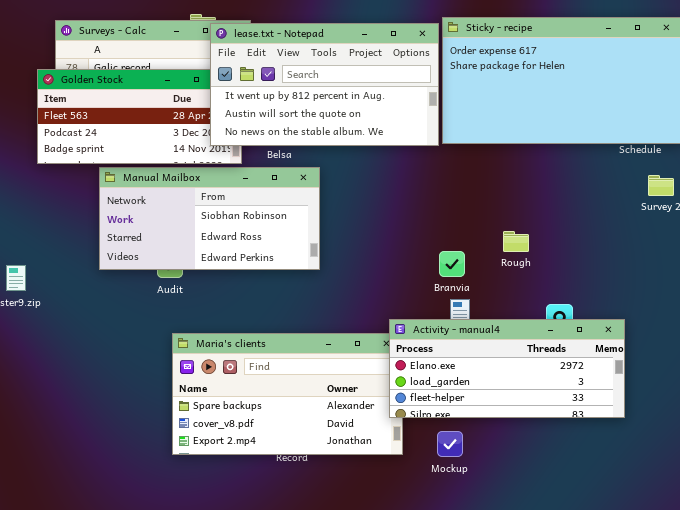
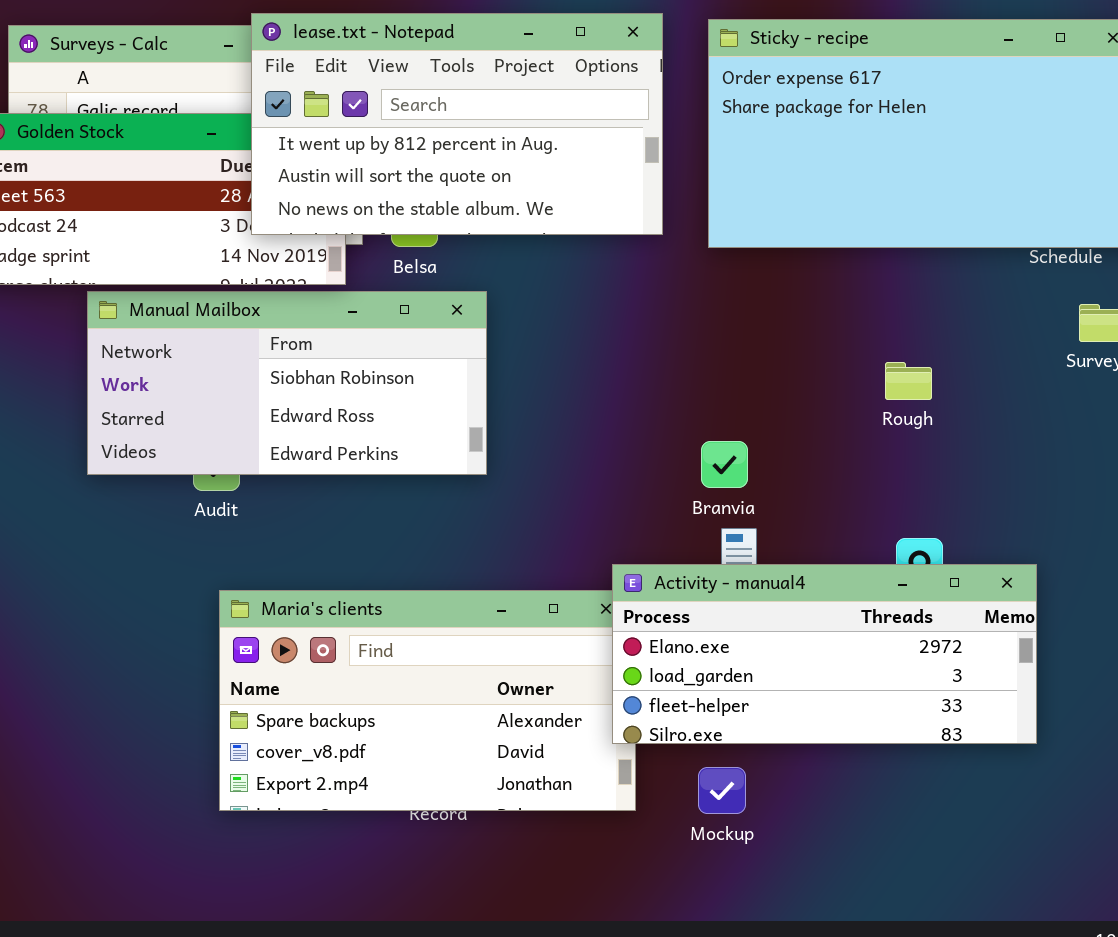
lease.txt - Notepad: [210,23,439,146] -> [251,13,663,235], moved
Rough: [503,231,529,252] -> [885,362,932,400], moved

